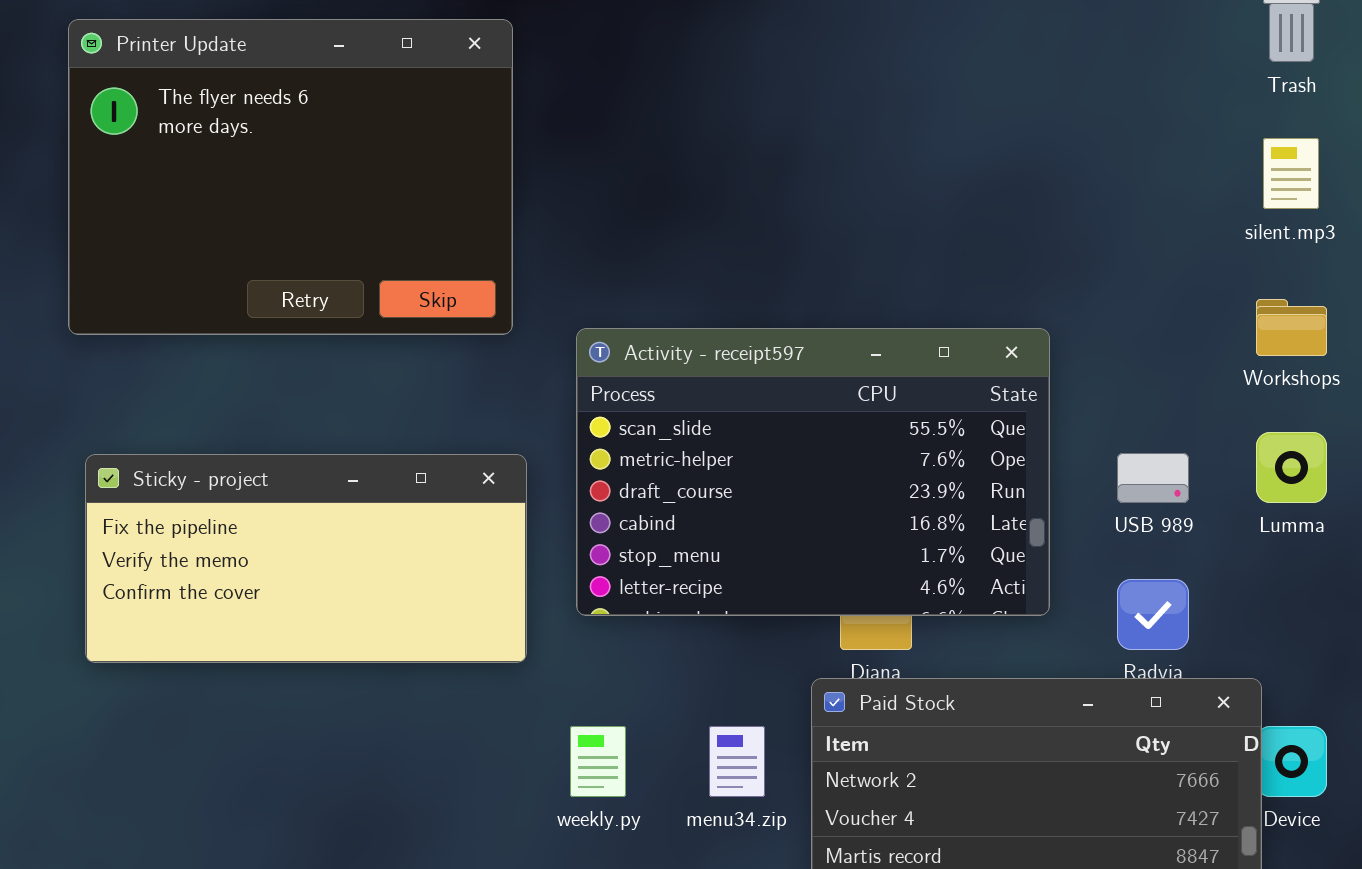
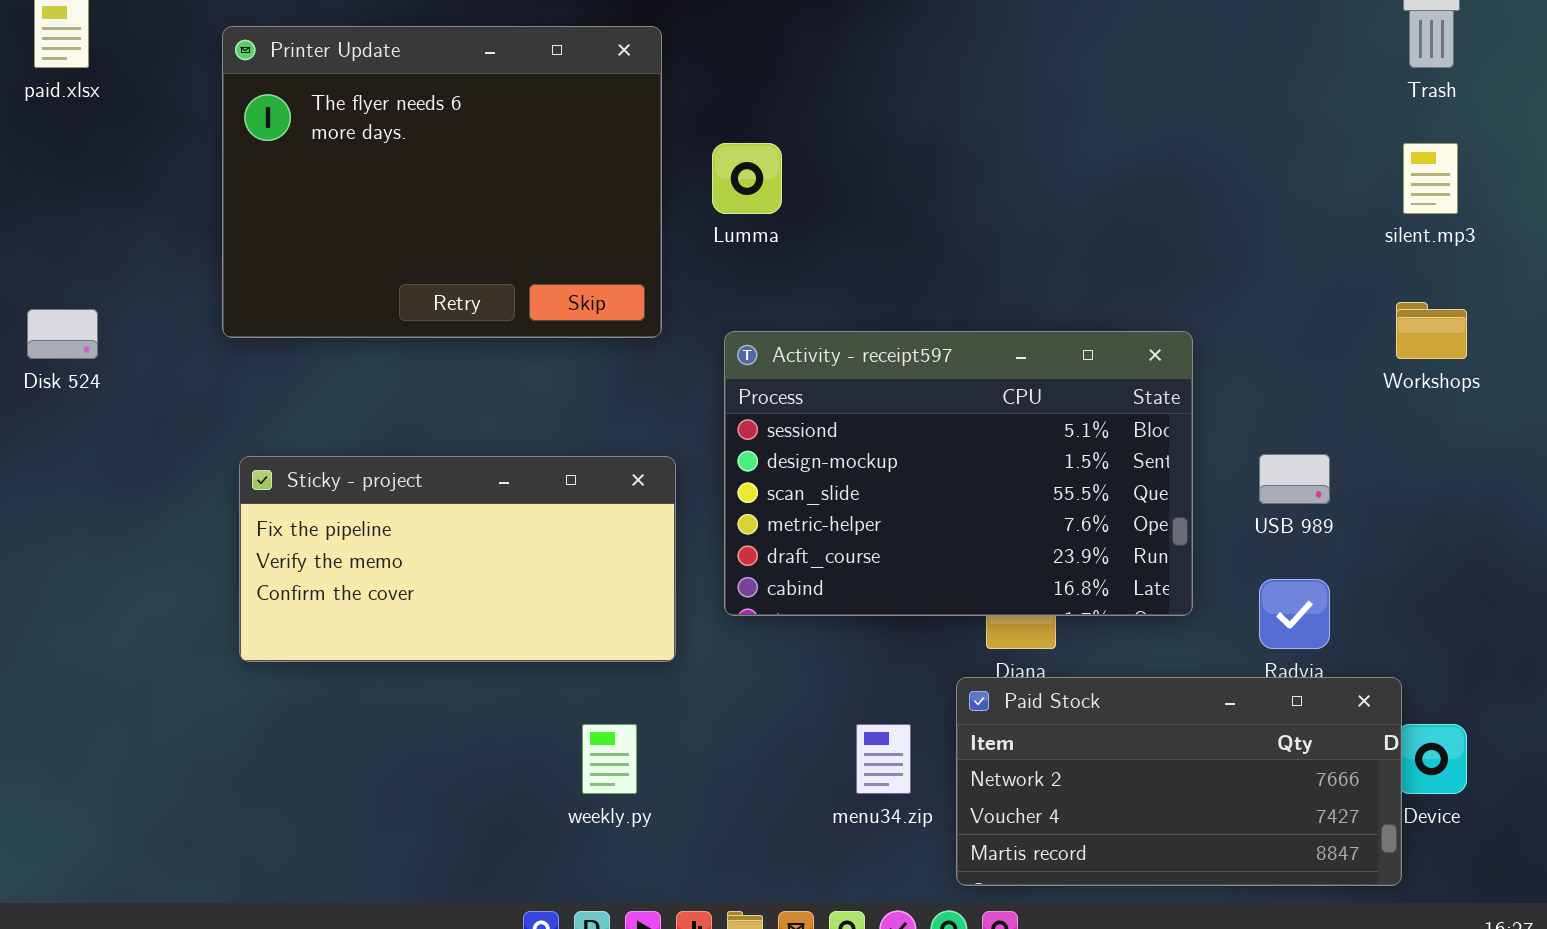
Activity - receipt597: [576,328,1050,616] -> [724,331,1193,616], scrolled up 2 rows
Lumma: [1256,432,1327,503] -> [712,143,782,214], moved
weekly.py: [570,726,626,797] -> [582,724,637,794], moved

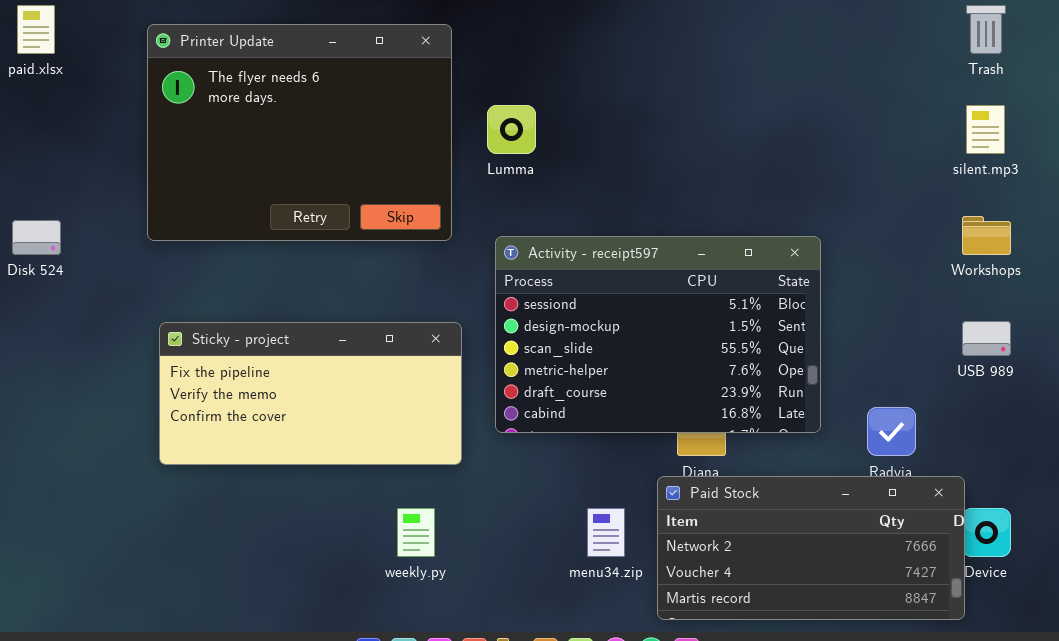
USB 989: [1259,454,1330,504] -> [962,321,1011,356], moved

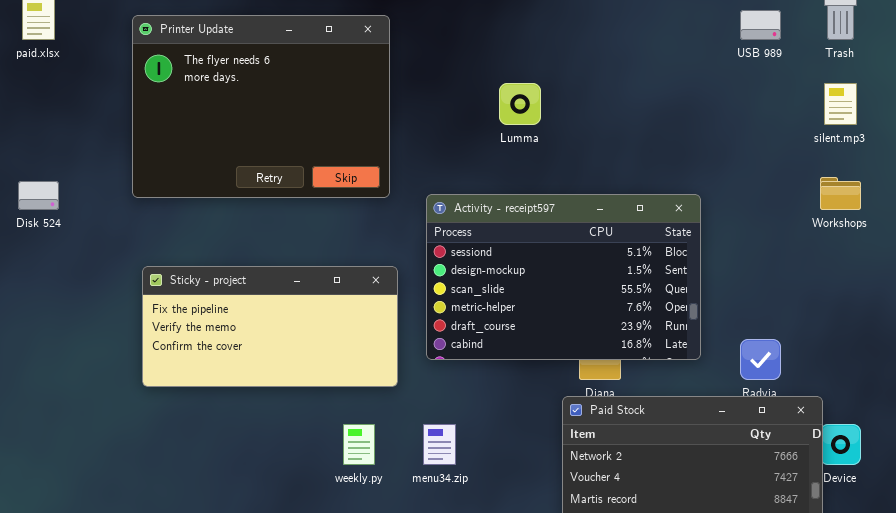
Lumma: [487,105,536,154] -> [499,83,541,125], moved
USB 989: [962,321,1011,356] -> [740,10,781,40], moved
menu34.zip: [587,508,625,557] -> [423,424,456,465], moved

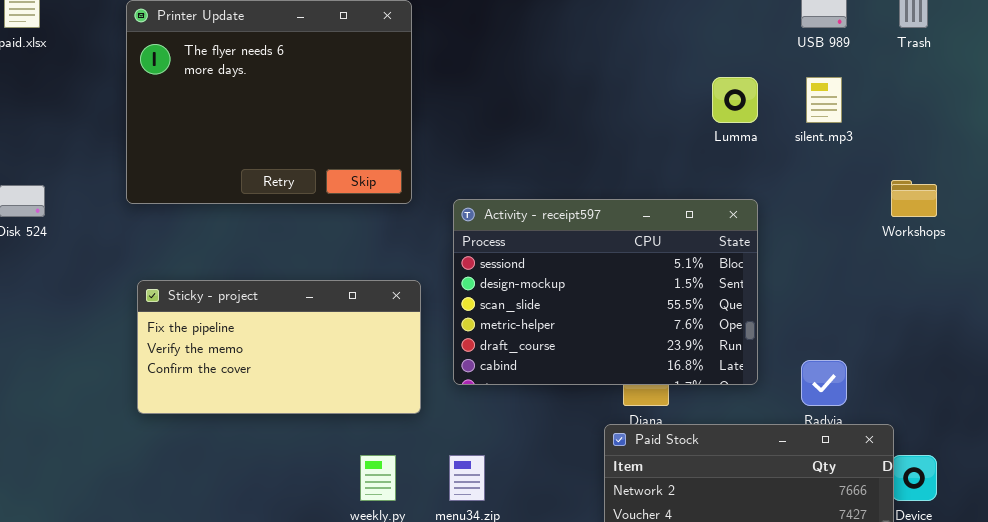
Lumma: [499,83,541,125] -> [712,77,758,123], moved
silent.mp3: [824,83,857,125] -> [806,77,842,123], moved

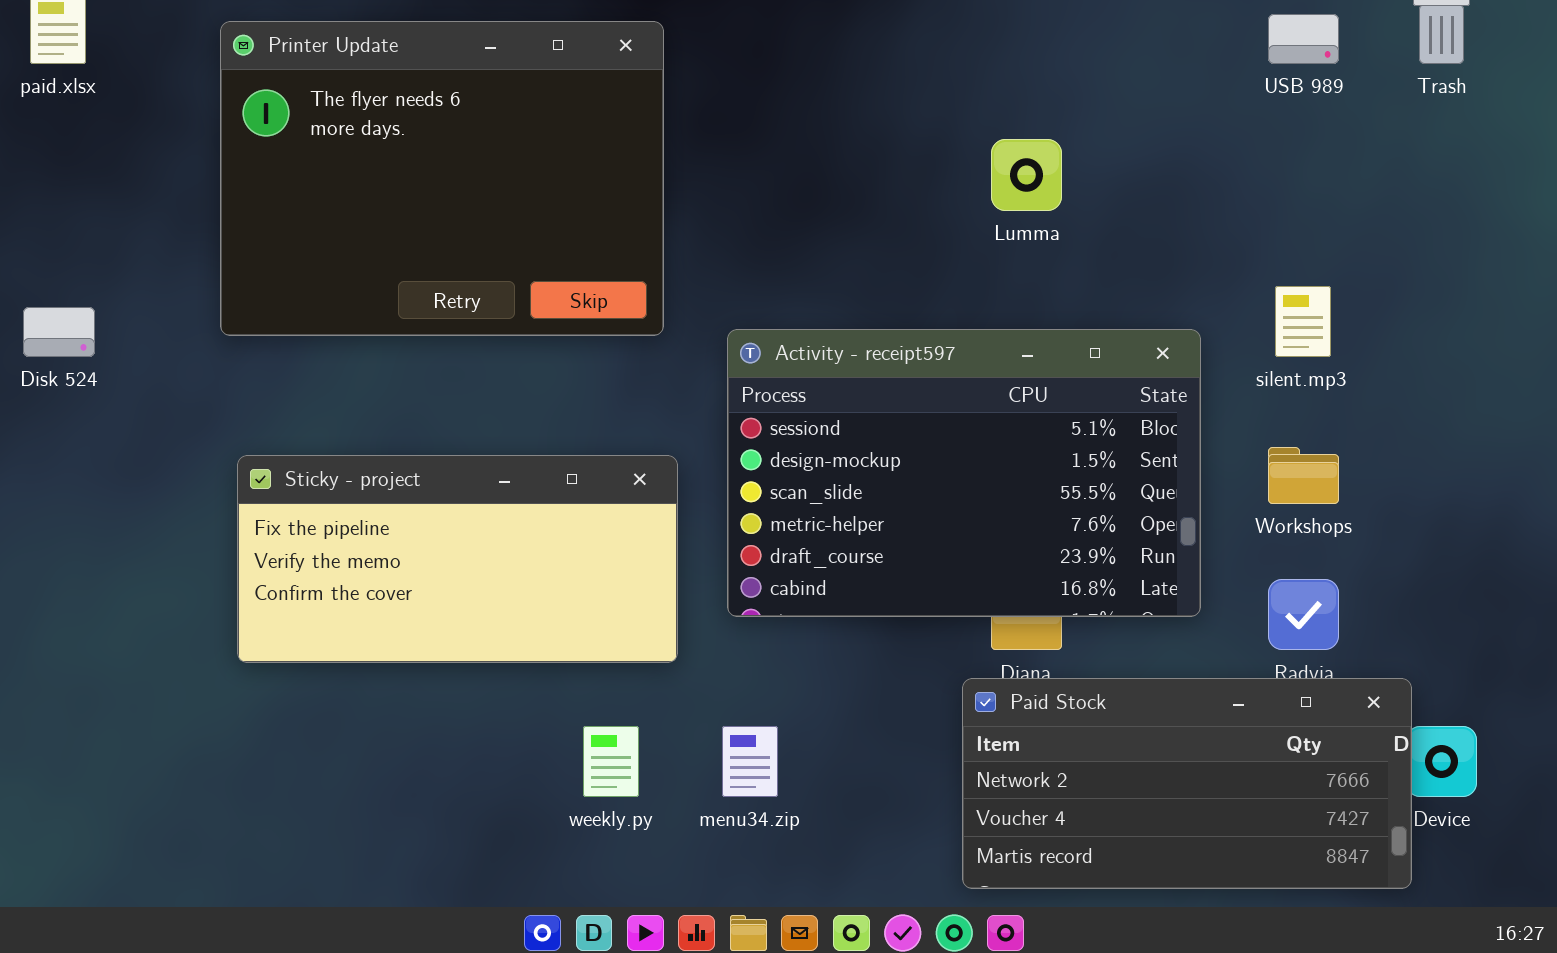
Lumma: [712,77,758,123] -> [991,139,1062,211], moved
silent.mp3: [806,77,842,123] -> [1275,286,1331,357], moved
Workshops: [891,180,937,217] -> [1268,447,1339,504], moved

